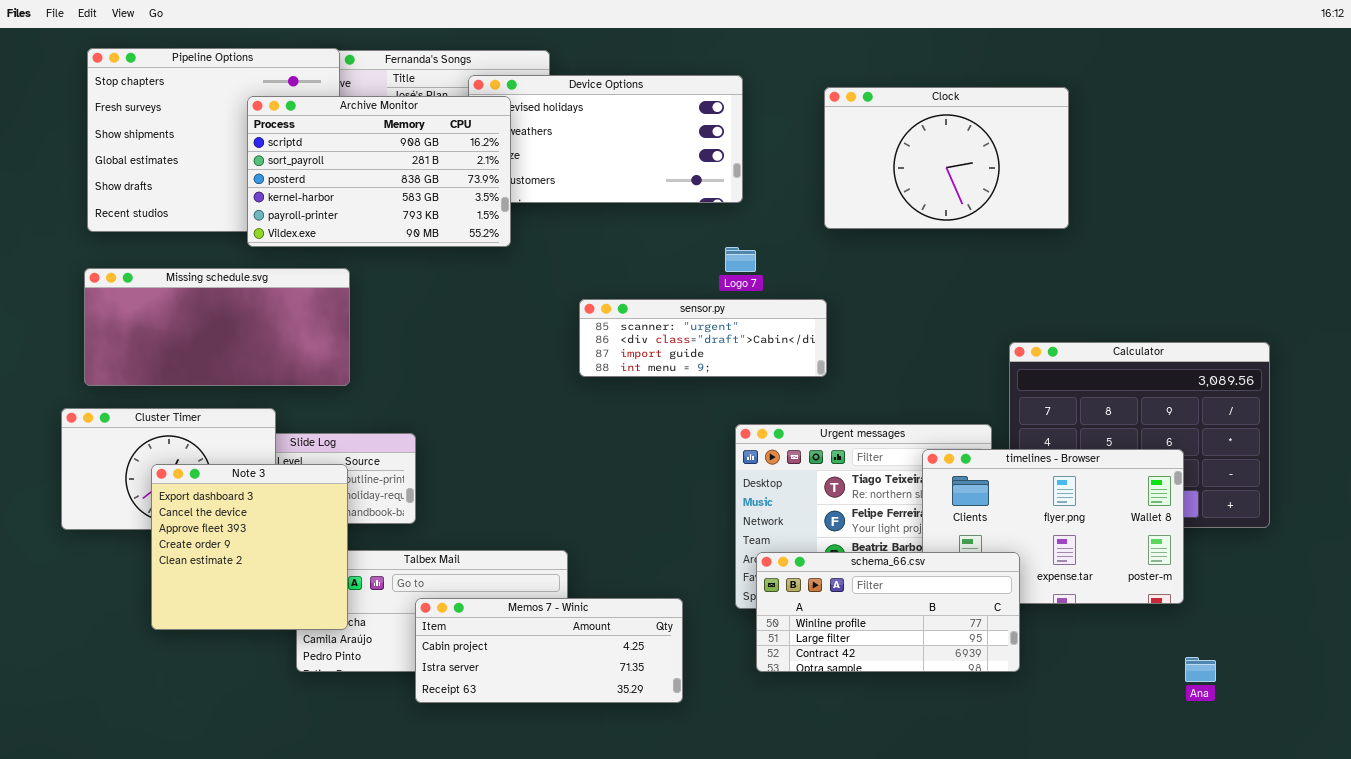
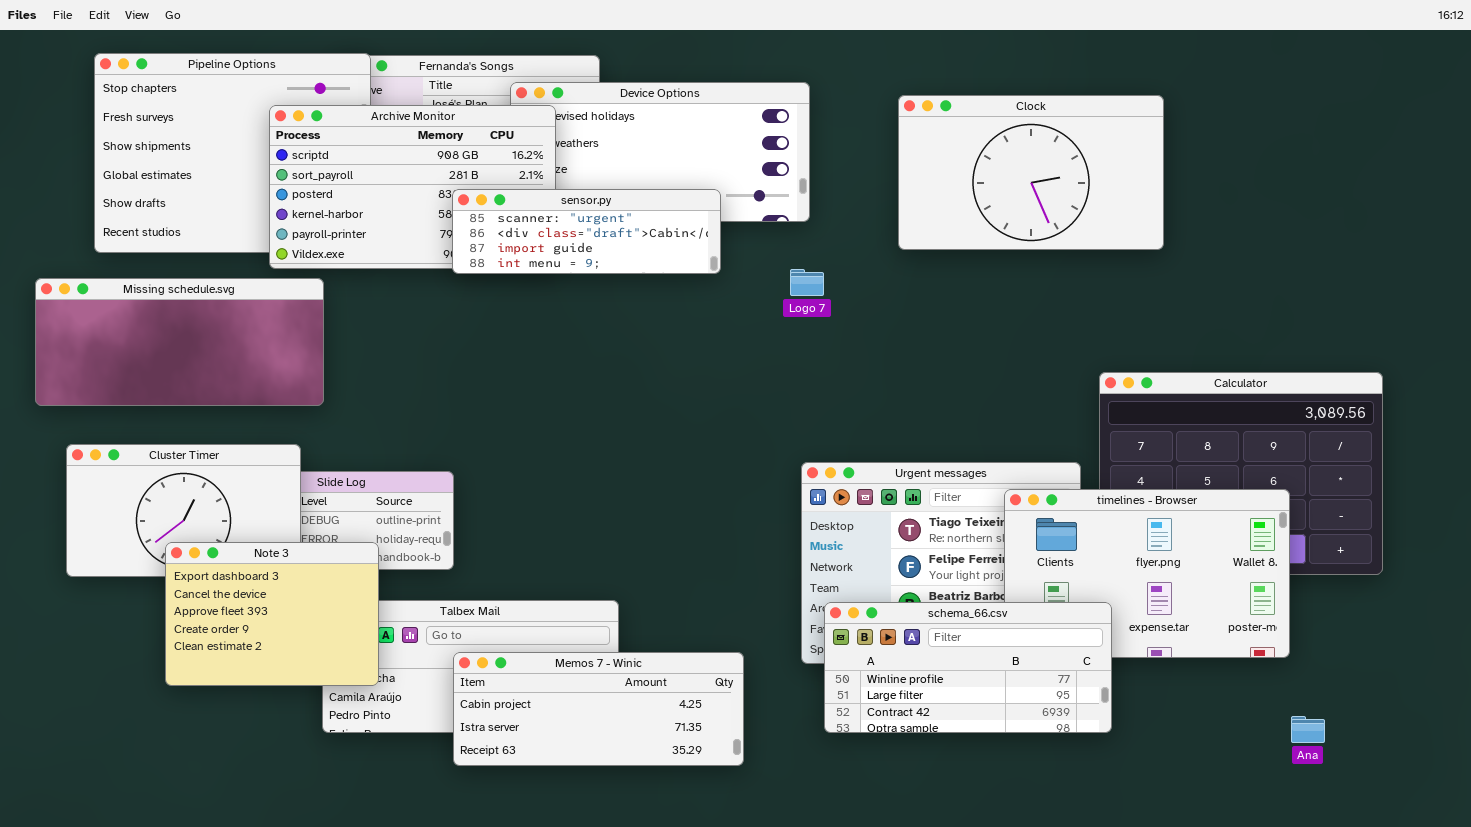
Missing schedule.svg: [84,268,350,386] -> [35,278,324,406], moved
sensor.py: [579,299,827,377] -> [452,189,721,274], moved
Note 3: [151,464,348,630] -> [165,542,379,686], resized

